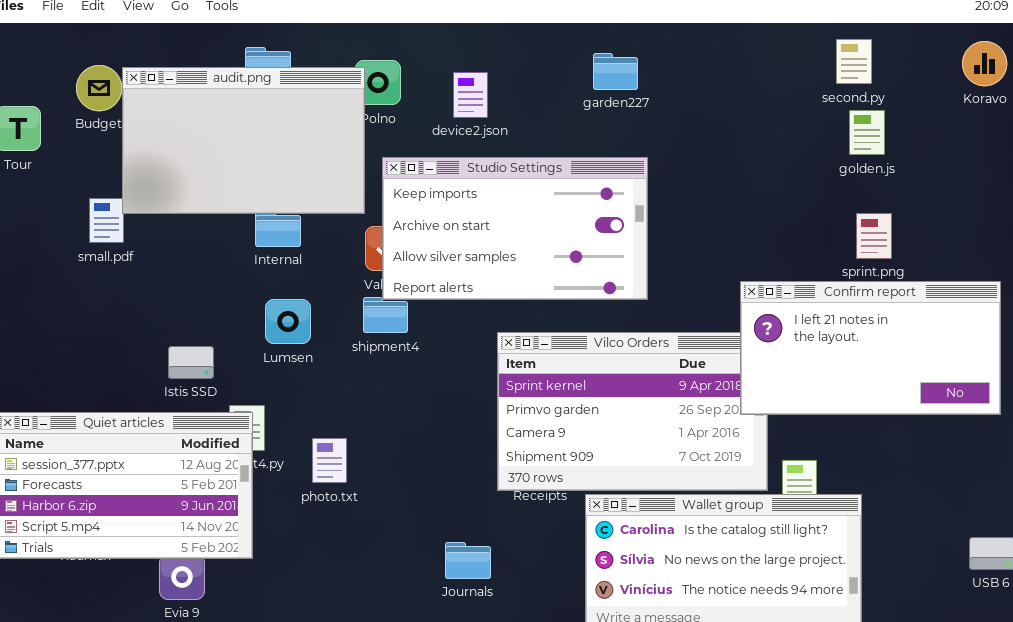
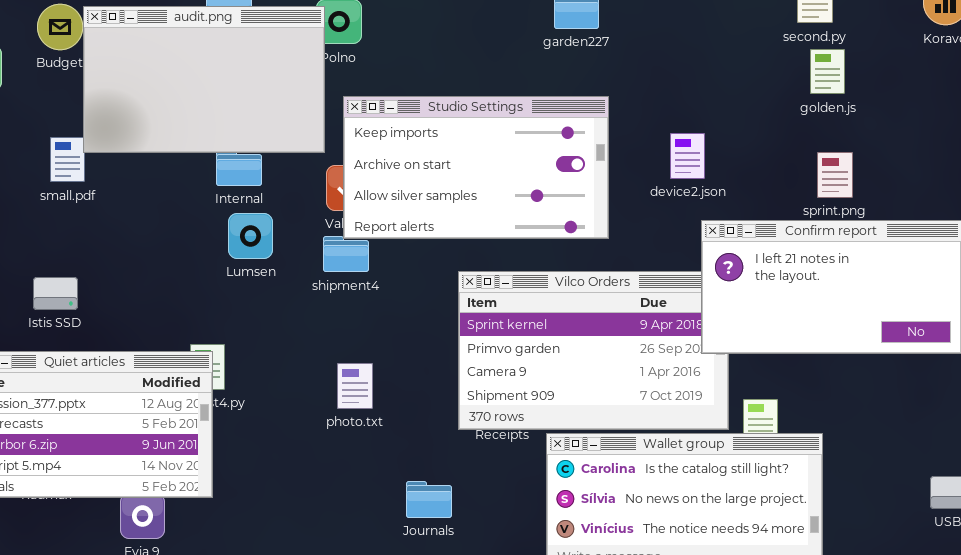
device2.json: [453,72,488,118] -> [670,133,705,179], moved
Lumsen: [265,299,311,344] -> [228,213,273,259], moved
Istis SSD: [168,346,214,379] -> [33,277,78,310], moved
photo.txt: [312,438,347,483] -> [337,363,373,409], moved

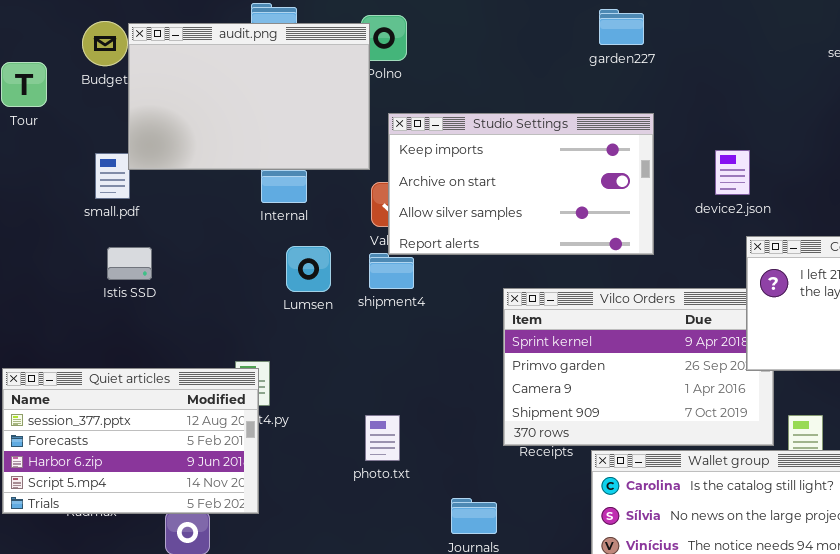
Lumsen: [228,213,273,259] -> [286,246,331,292], moved
Istis SSD: [33,277,78,310] -> [107,247,152,280], moved
photo.txt: [337,363,373,409] -> [365,415,400,461], moved

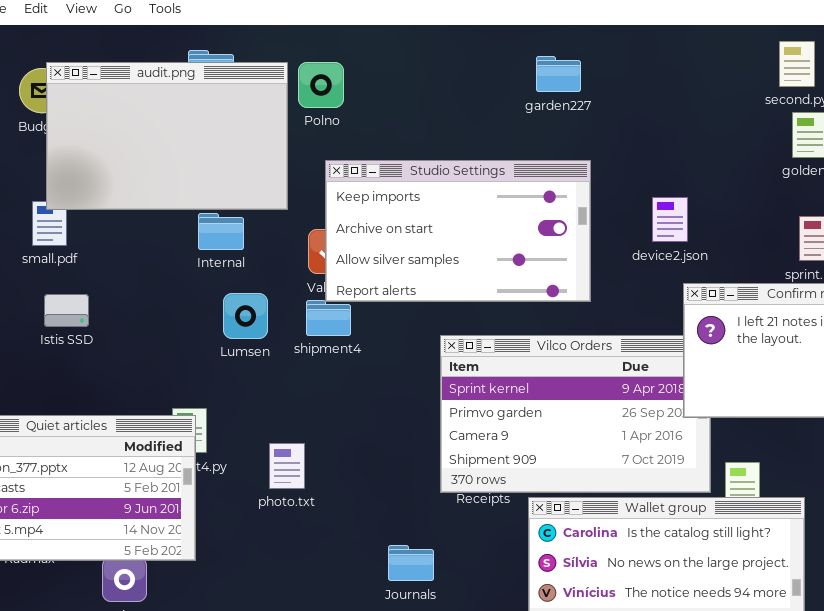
audit.png: [128,23,370,170] -> [46,62,288,210], moved
photo.txt: [365,415,400,461] -> [269,443,305,489], moved

